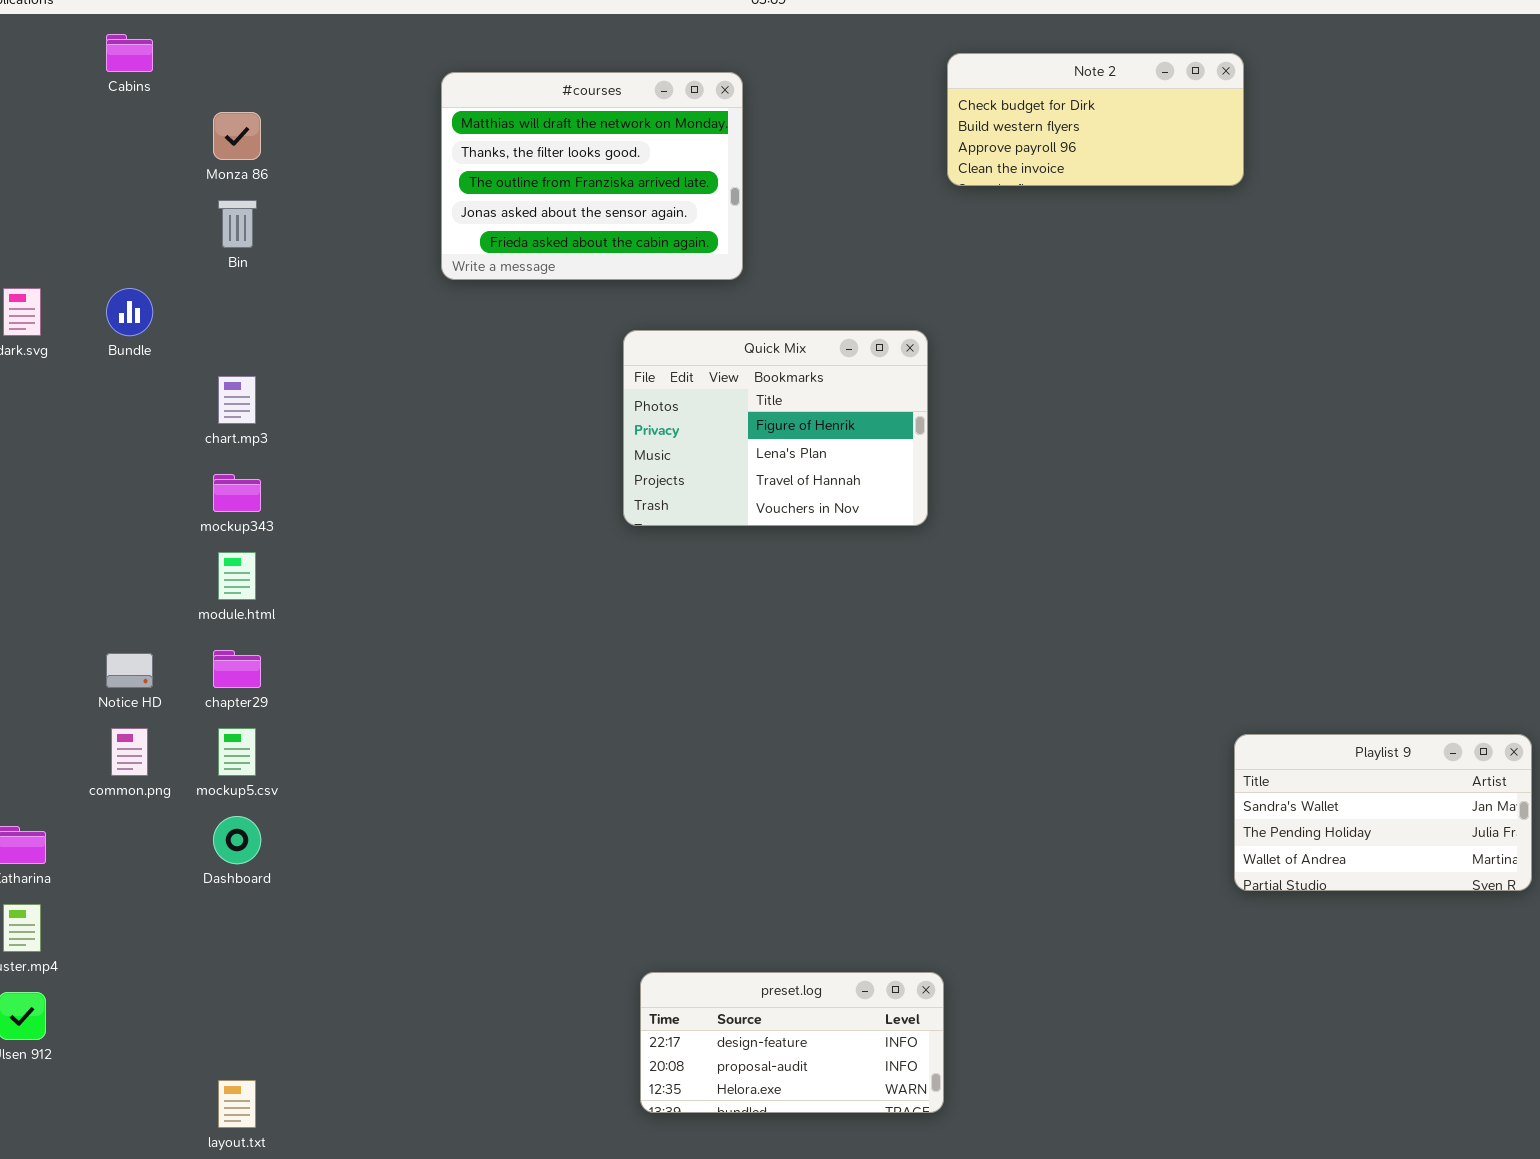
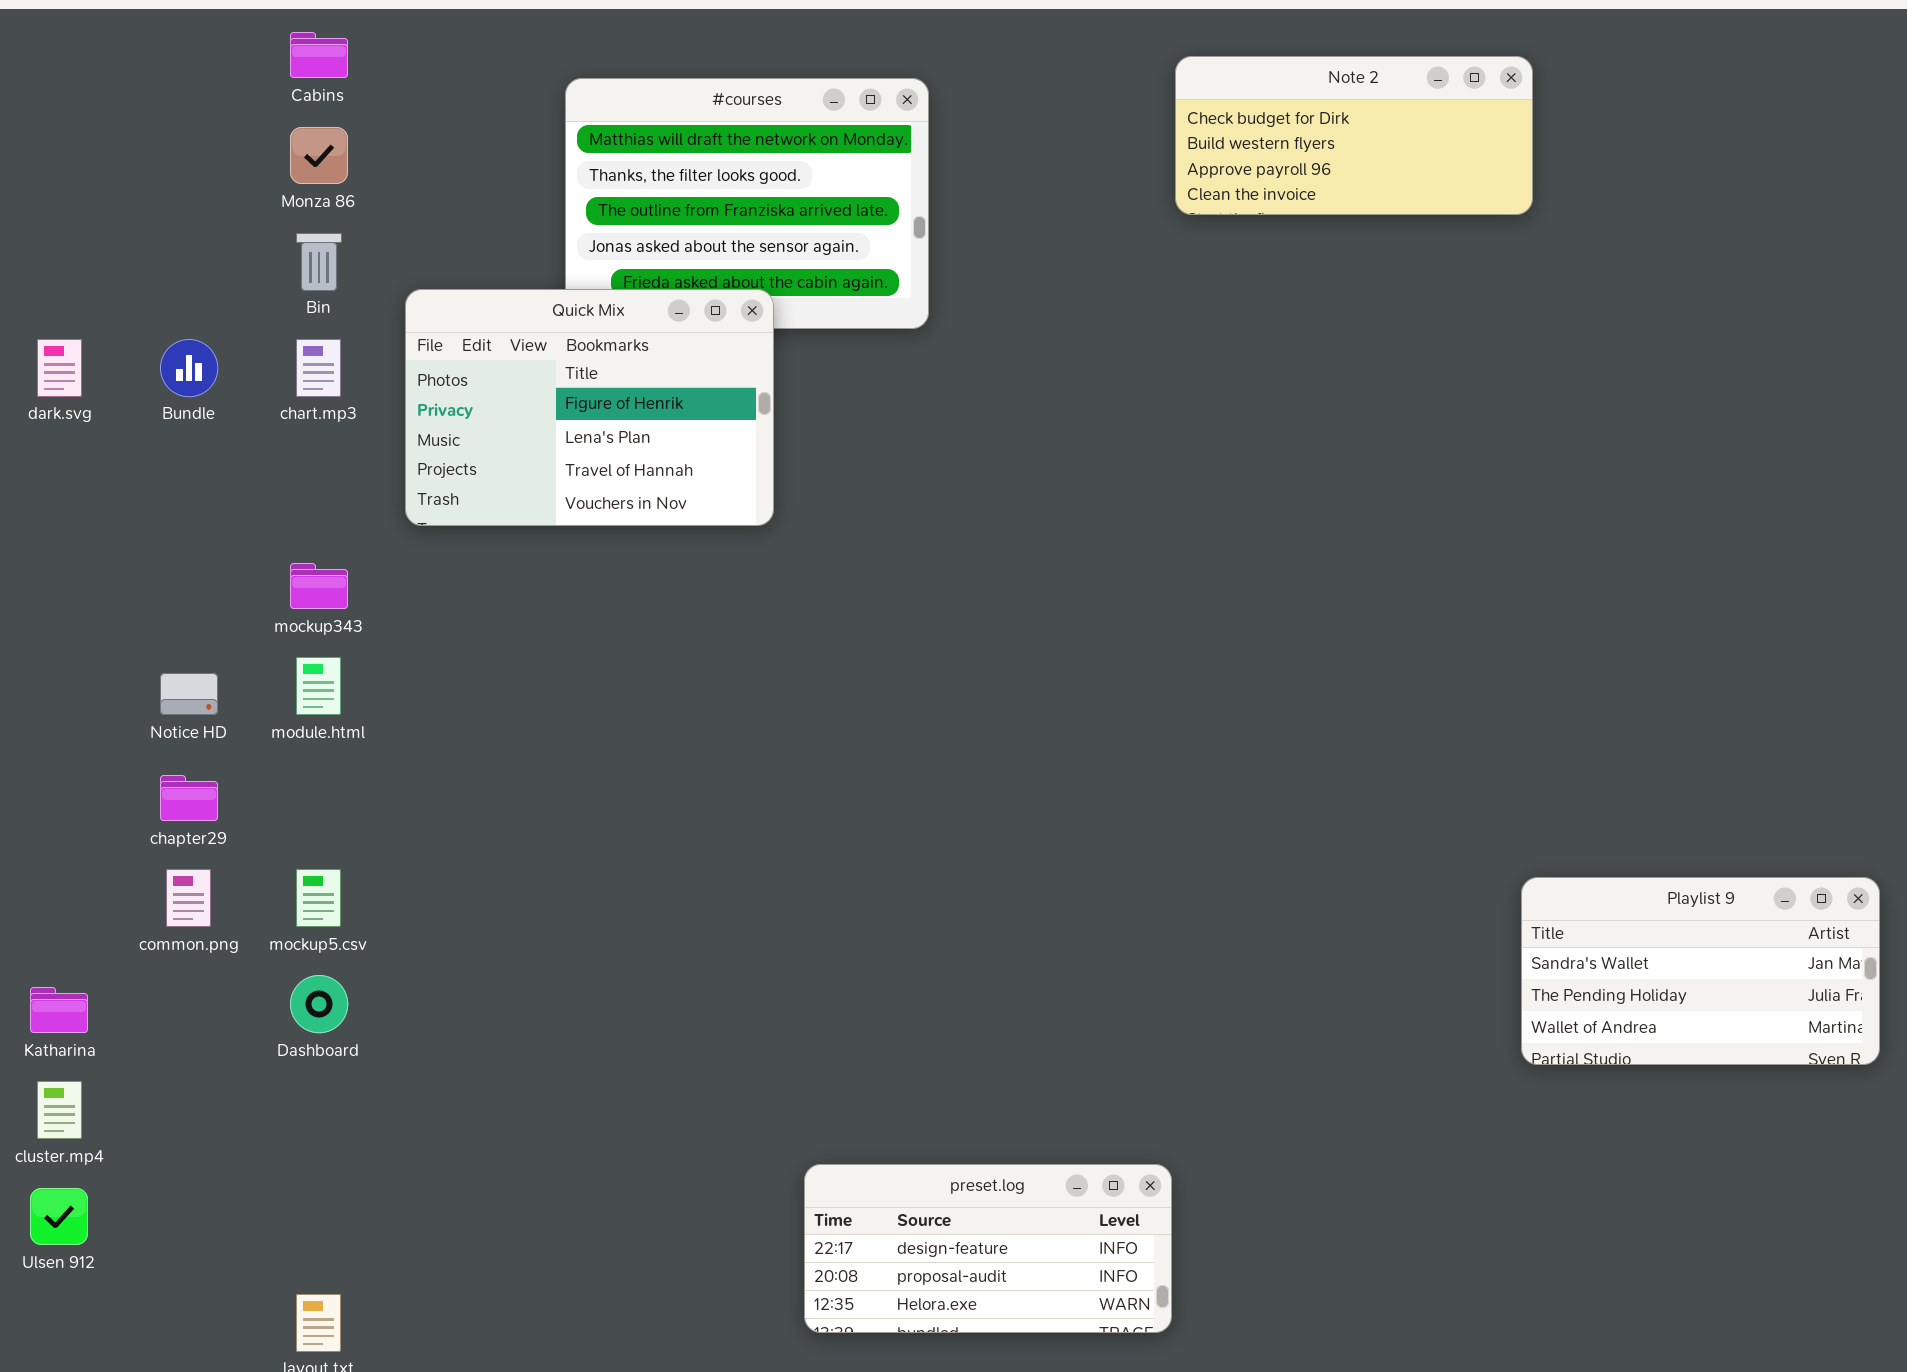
Cabins: [106,34,153,72] -> [290,32,348,78], moved
Quick Mix: [623,330,928,526] -> [405,289,774,526], moved
chart.mp3: [218,376,256,424] -> [296,339,341,397], moved
chapter29: [213,650,261,688] -> [160,775,218,821], moved
Notice HD: [106,653,153,688] -> [160,673,218,715], moved

